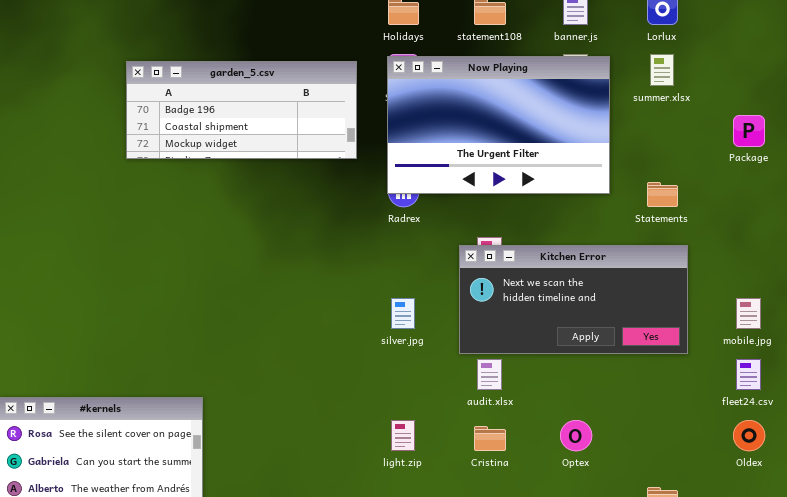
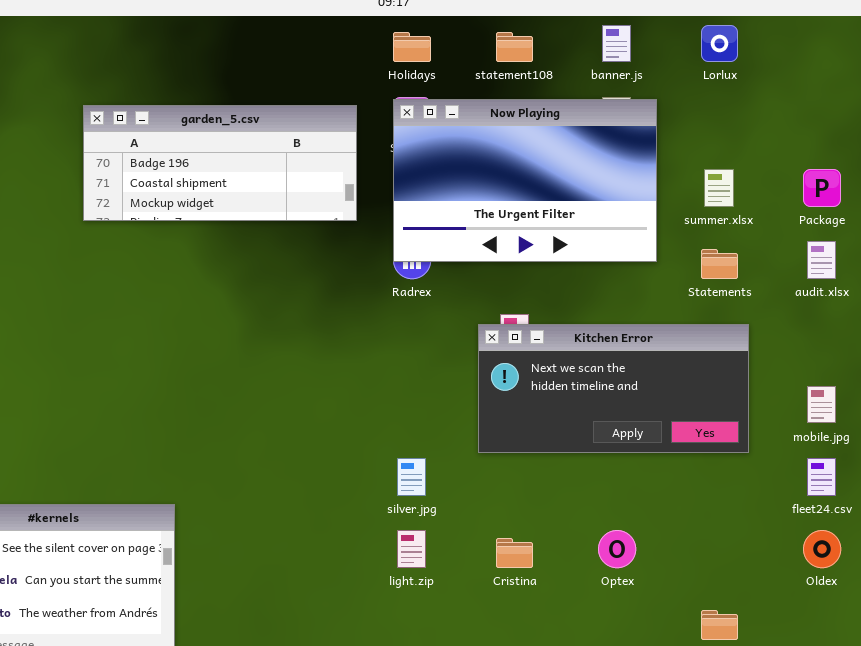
summer.xlsx: [650,54,674,86] -> [704,169,734,207], moved
silver.jpg: [391,298,415,329] -> [397,458,426,496], moved
audit.xlsx: [477,359,502,390] -> [807,241,836,279], moved

